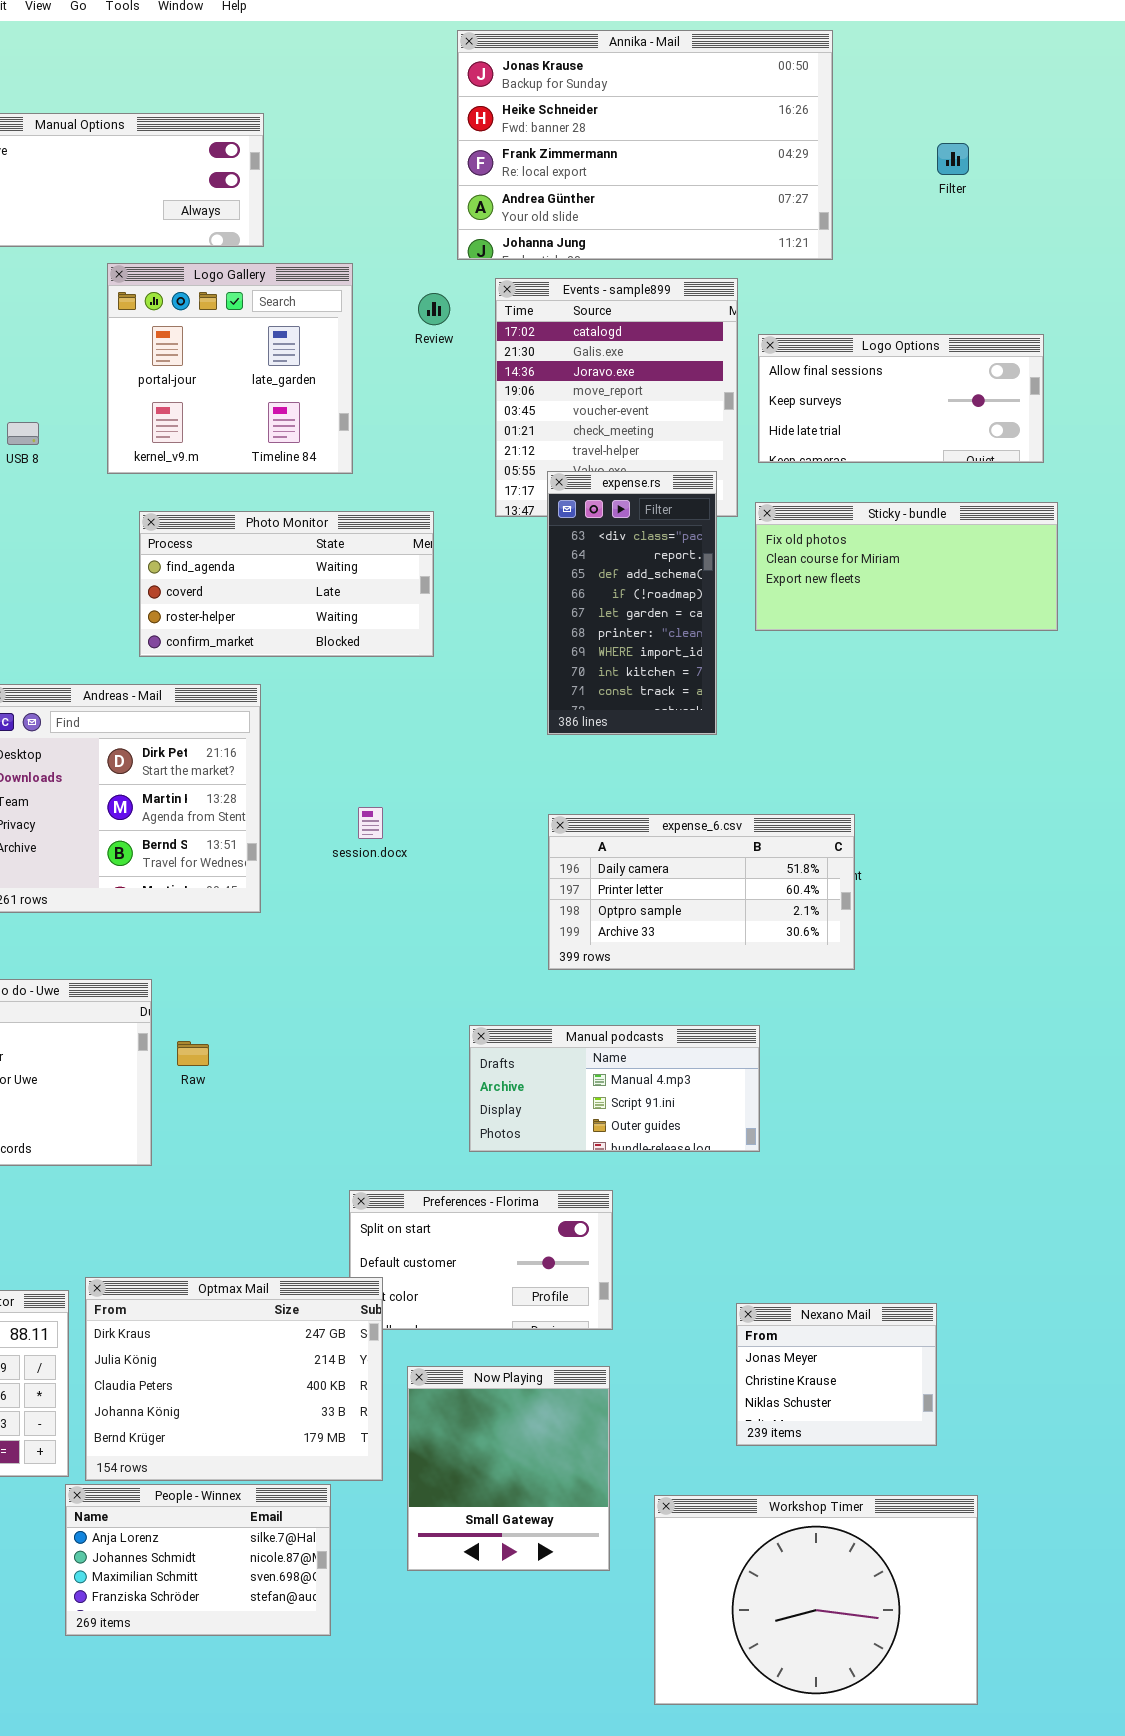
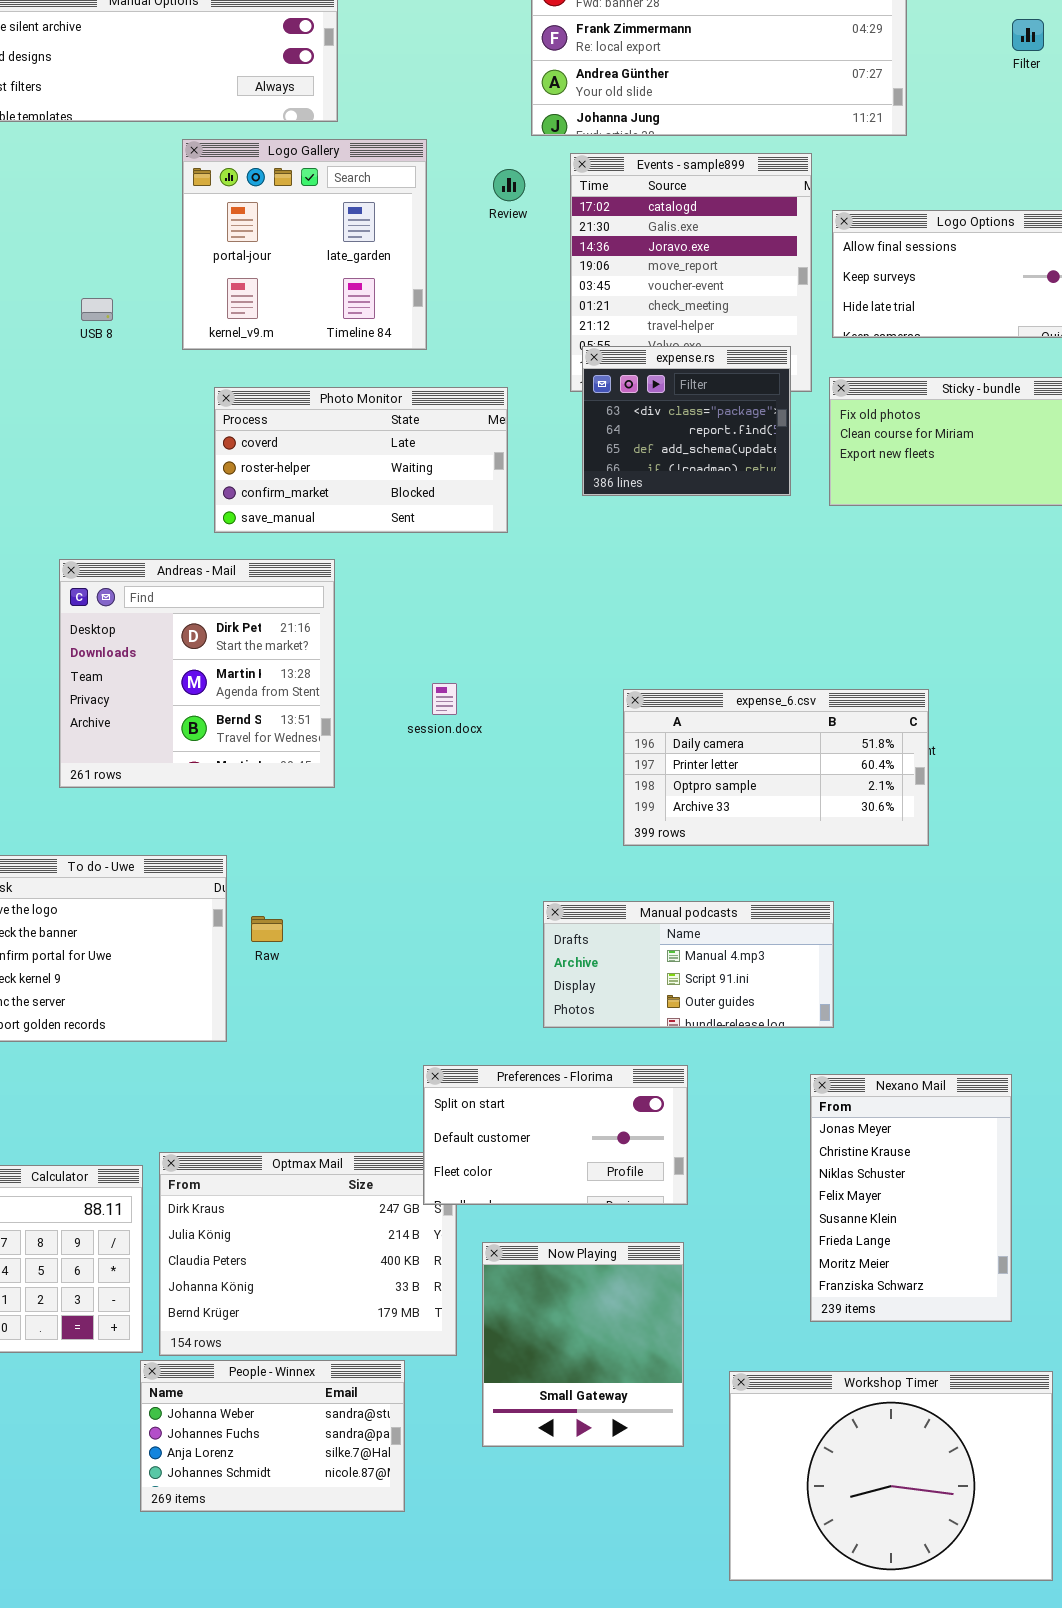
expense.rs: [547,471,717,735] -> [582,346,791,496], resized
Photo Monitor: [139,511,434,657] -> [214,387,508,533], scrolled down 1 row
Preferences - Florima: [349,1190,613,1330] -> [423,1065,688,1205], raised
Nexano Mail: [736,1303,937,1446] -> [810,1074,1012,1322], resized
People - Winnex: [65,1484,331,1636] -> [140,1360,405,1512], scrolled up 2 rows

